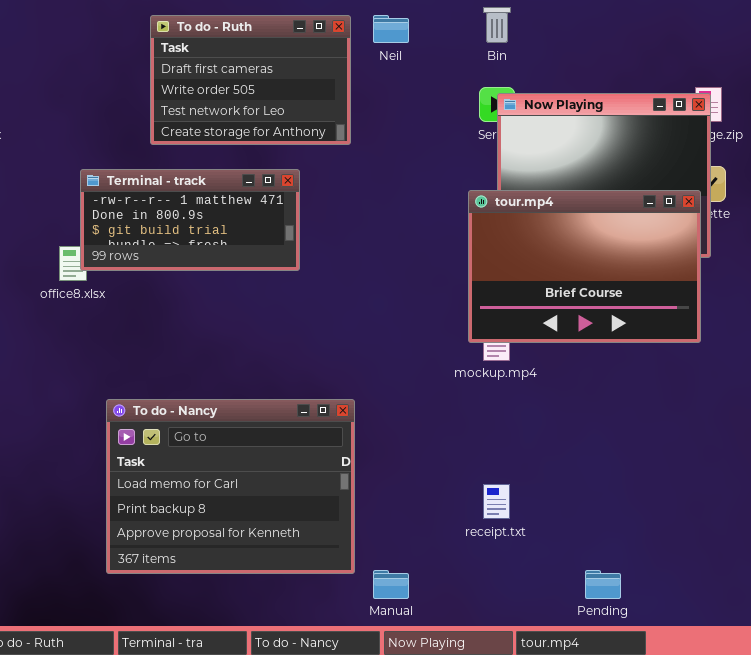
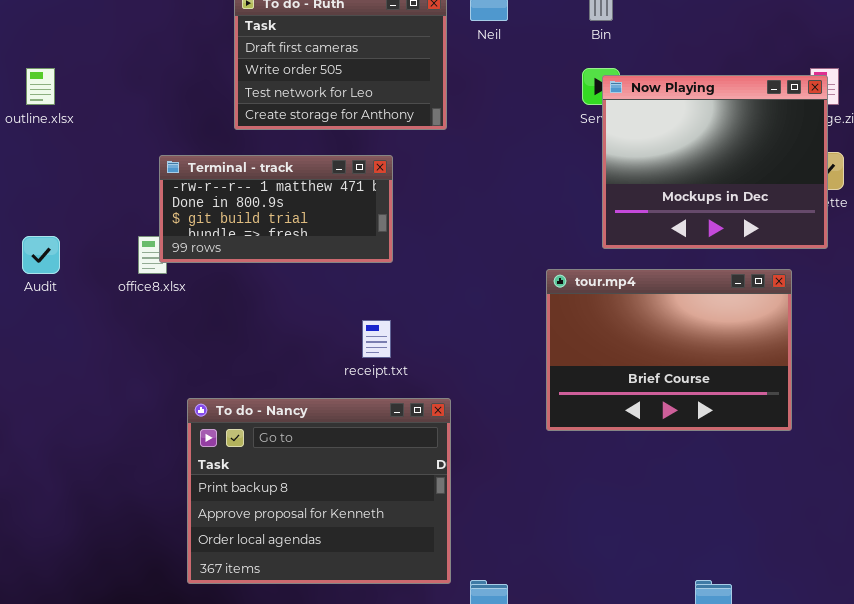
tour.mp4: [468,190,701,343] -> [546,269,792,431], moved
To do - Nancy: [106,399,355,574] -> [187,398,451,584], scrolled down 1 row
receipt.txt: [483,484,510,519] -> [362,320,391,358], moved

